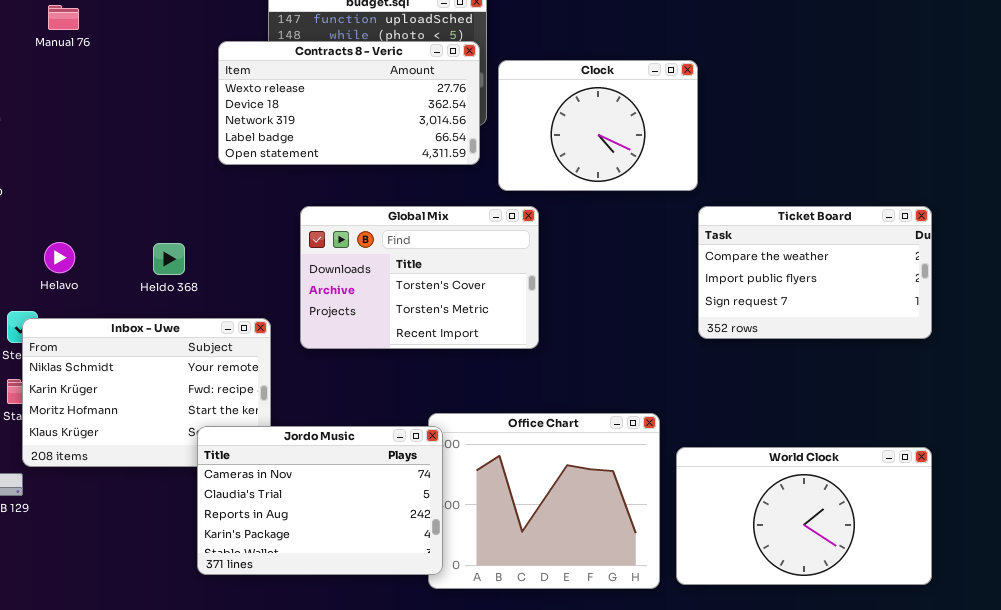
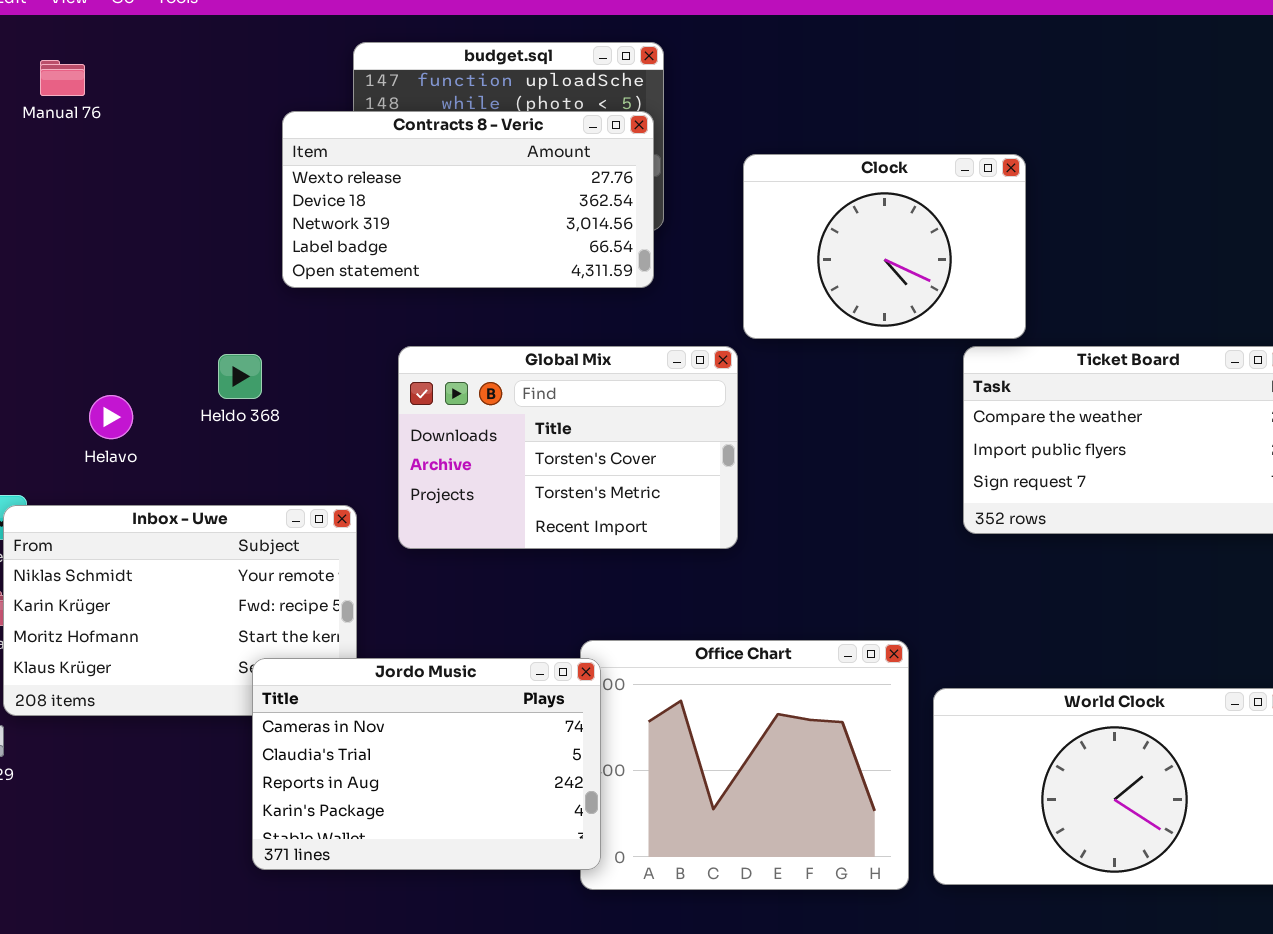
Clock: [498,60,698,191] -> [743,154,1026,339], moved
Helavo: [44,242,75,273] -> [89,395,133,439], moved
Heldo 368: [153,243,185,275] -> [218,354,262,399], moved

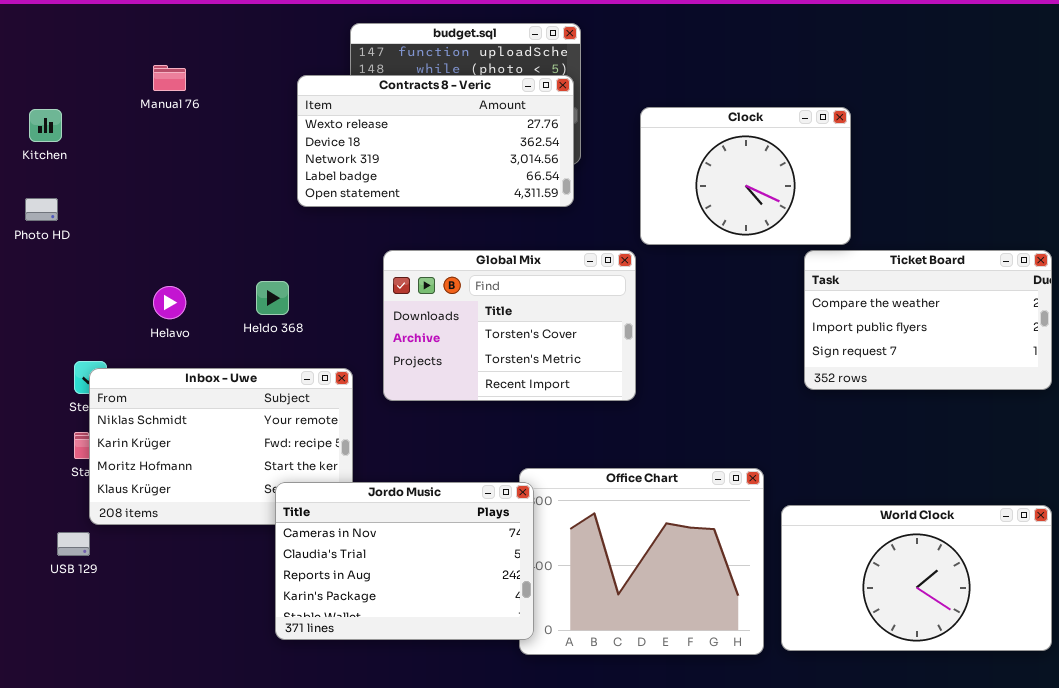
Manual 76: [40,60,85,96] -> [153,65,186,91], moved
Heldo 368: [218,354,262,399] -> [256,281,289,315], moved

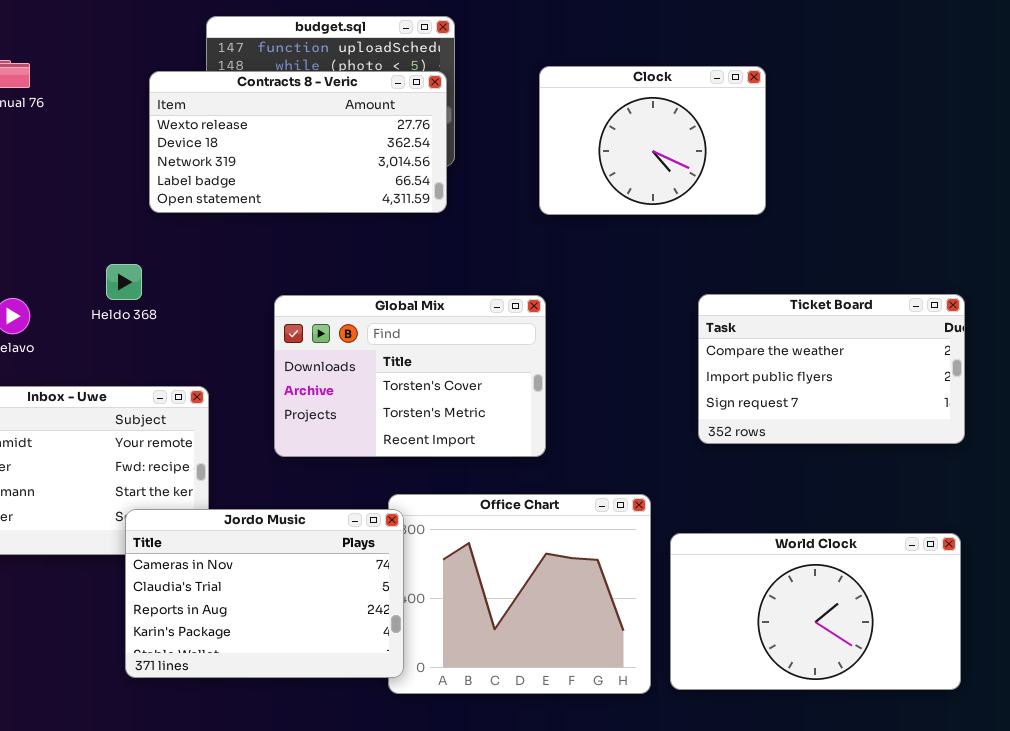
Clock: [640,107,851,245] -> [539,66,766,215], moved
Global Mix: [383,250,636,401] -> [274,295,546,457], moved
Ticket Board: [804,250,1052,390] -> [698,294,965,444], moved
Heldo 368: [256,281,289,315] -> [106,264,142,300], moved

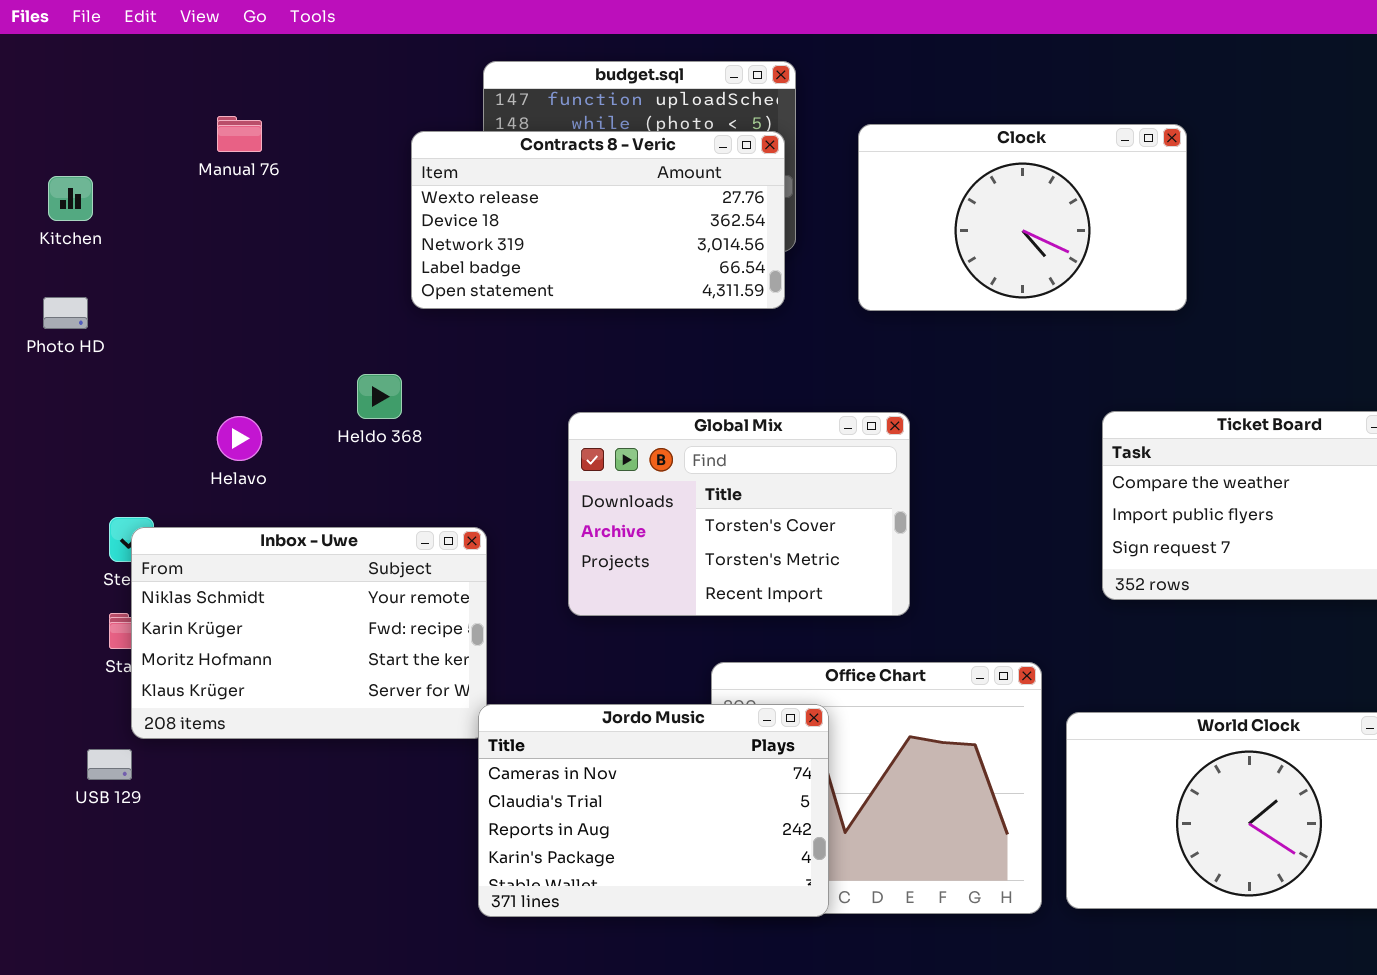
Clock: [539,66,766,215] -> [858,124,1187,311], resized
Jordo Music: [125,509,404,678] -> [478,704,829,917], moved

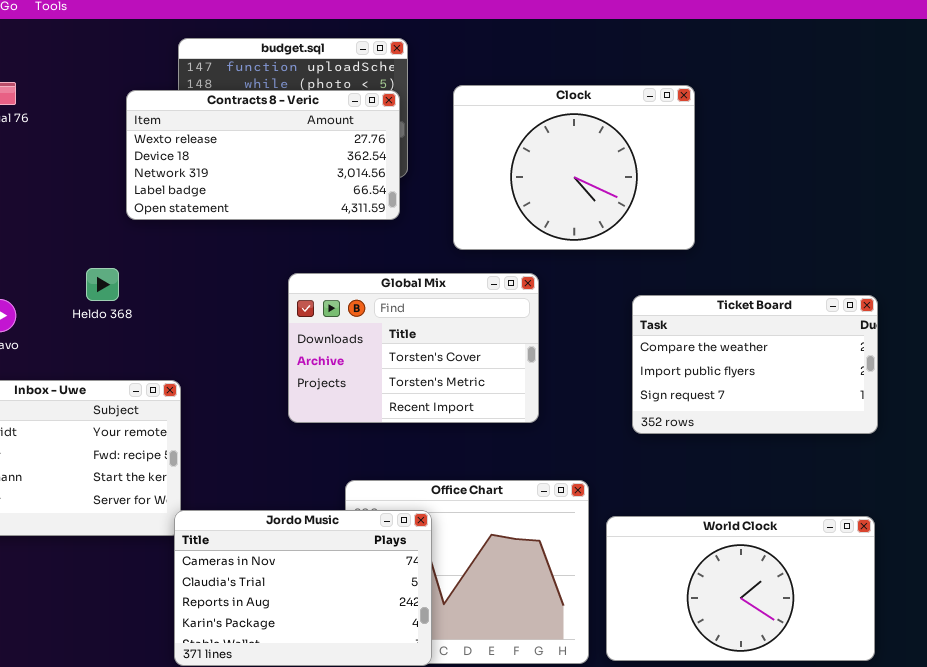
Clock: [858,124,1187,311] -> [453,85,695,250], resized
Global Mix: [568,412,910,616] -> [288,273,539,423], moved

